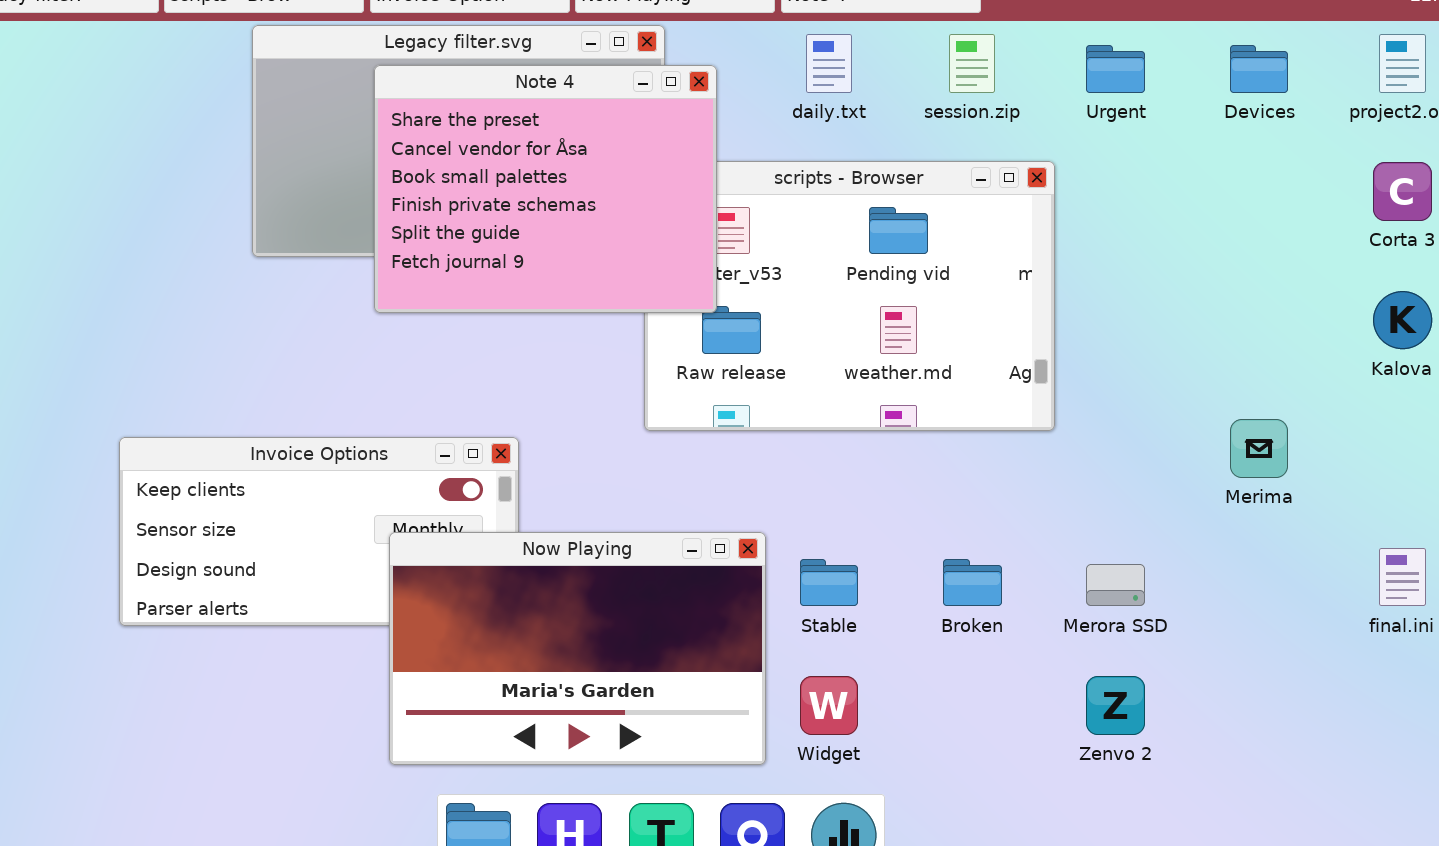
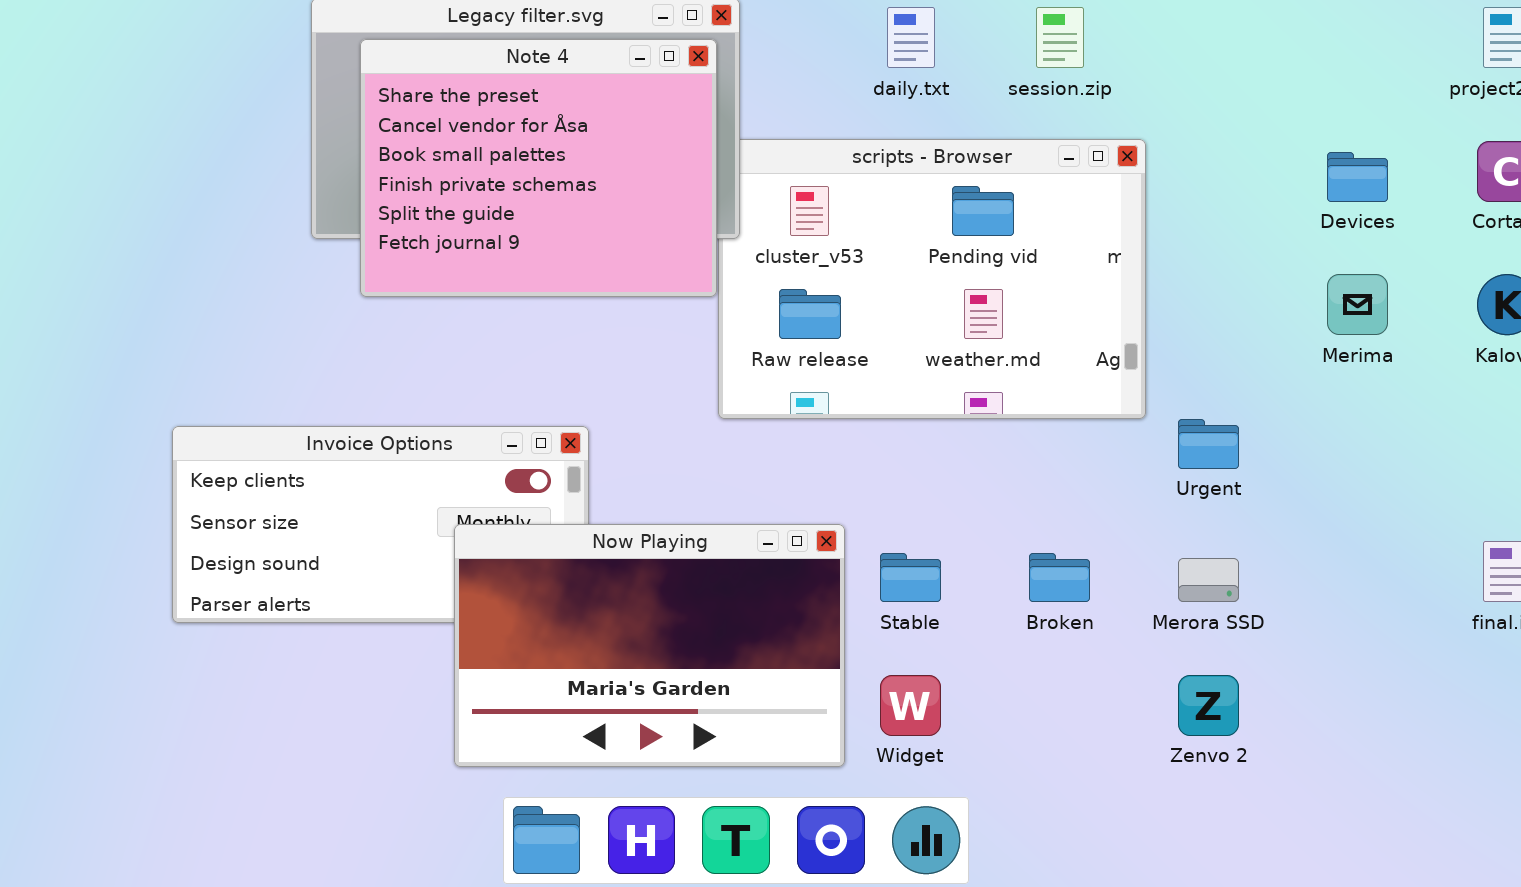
Urgent: [1086,45,1145,93] -> [1178,419,1239,469], moved
Devices: [1230,45,1288,93] -> [1327,152,1388,202], moved
Note 4: [374,65,717,313] -> [360,39,717,297], moved
Merima: [1230,419,1288,478] -> [1327,274,1388,335], moved

